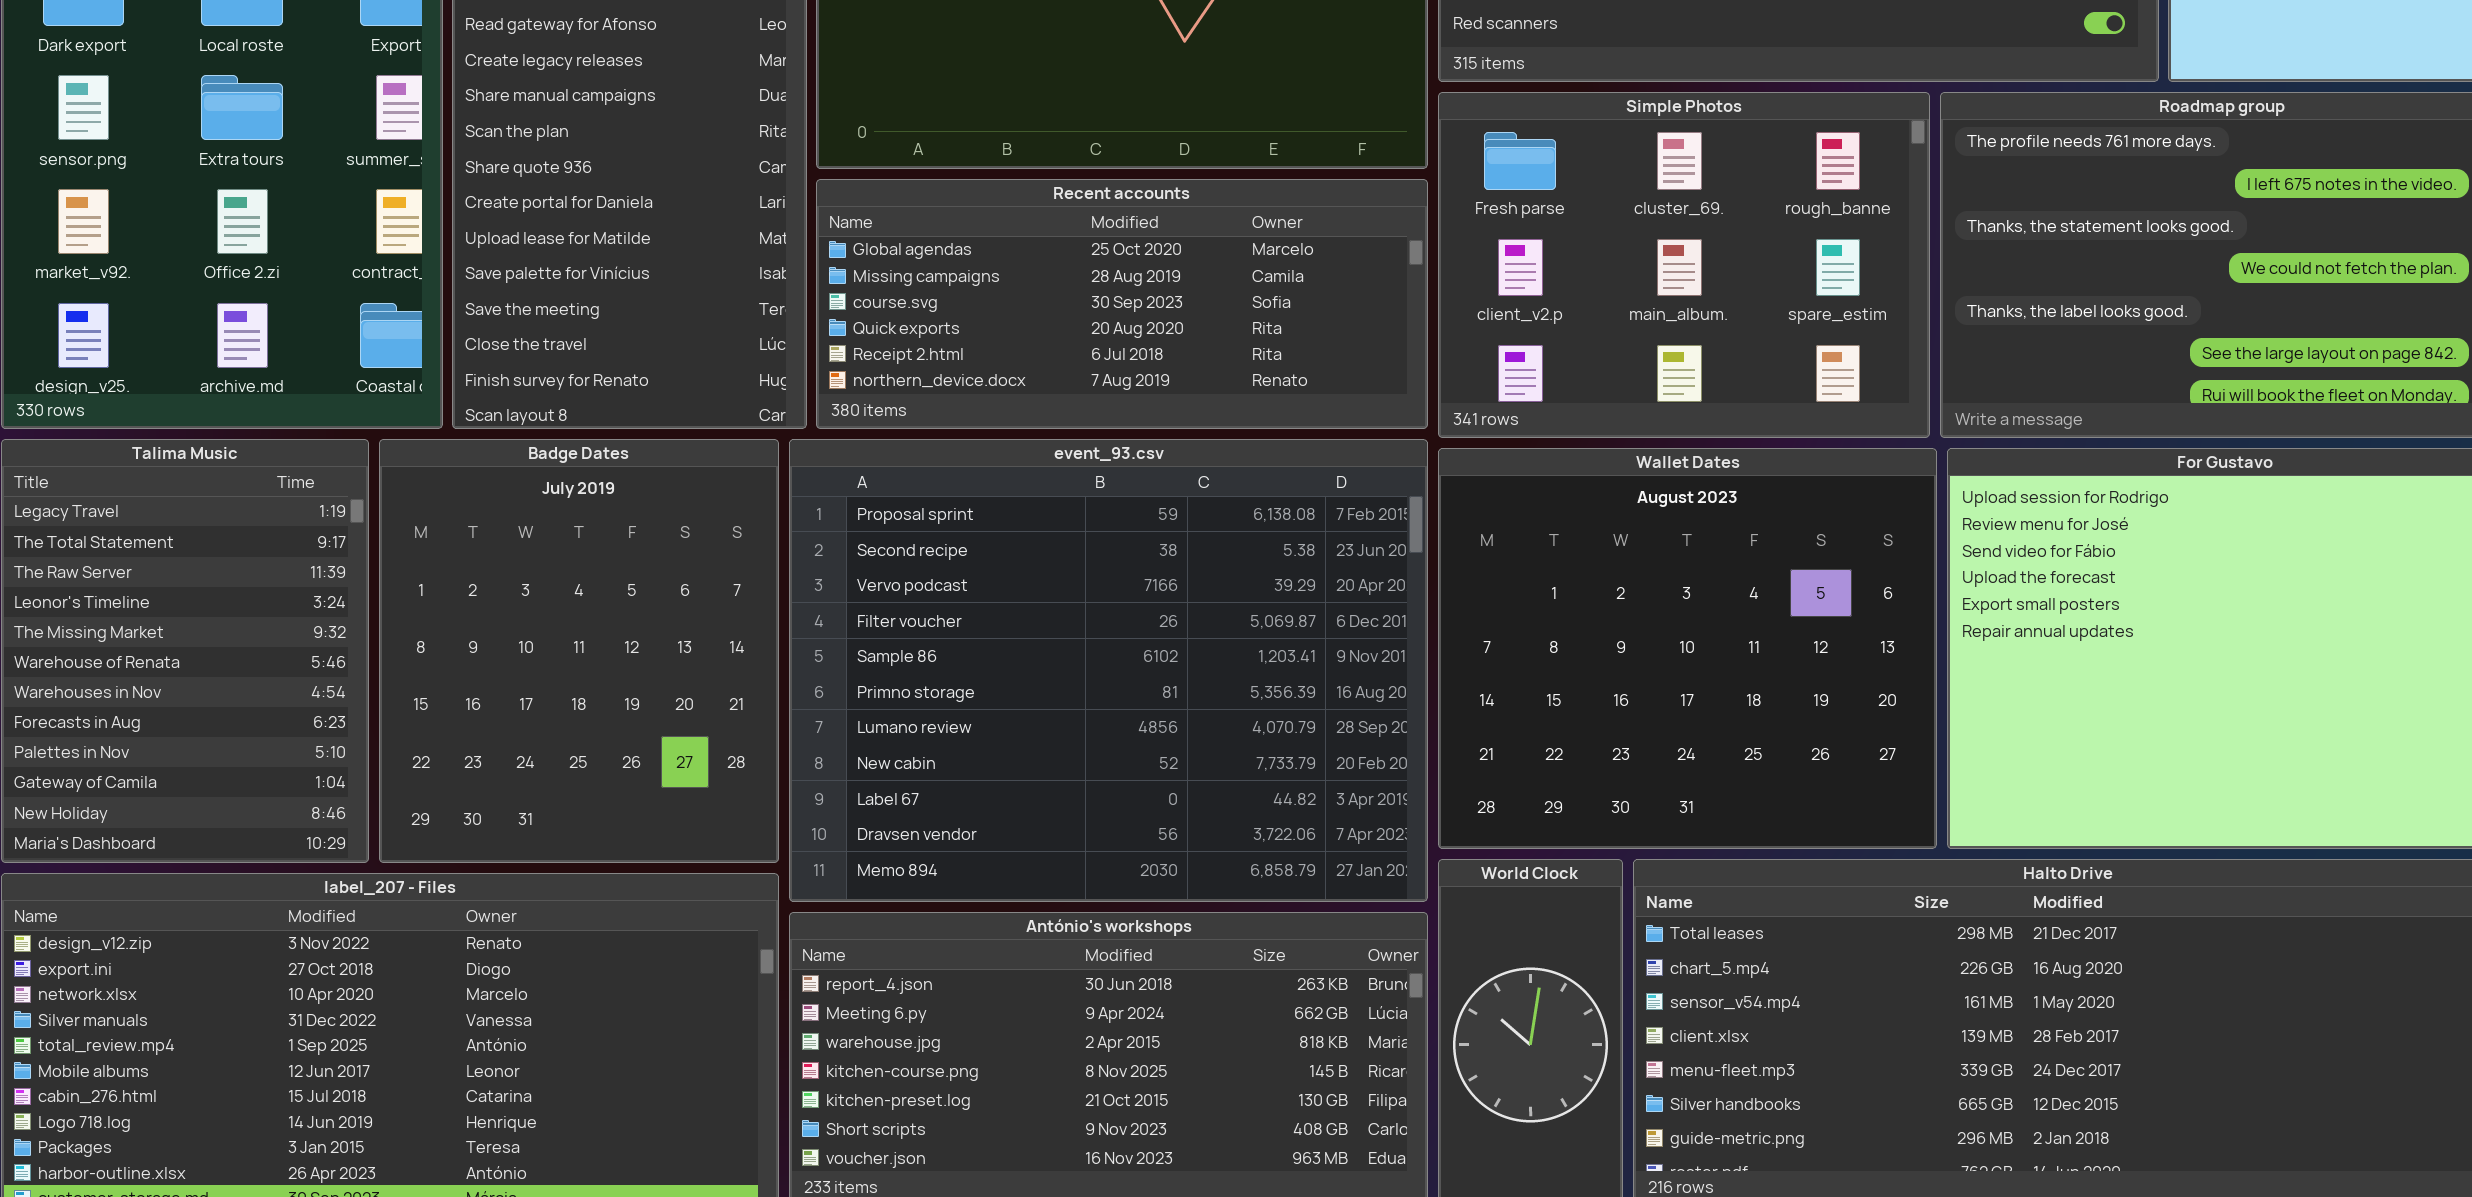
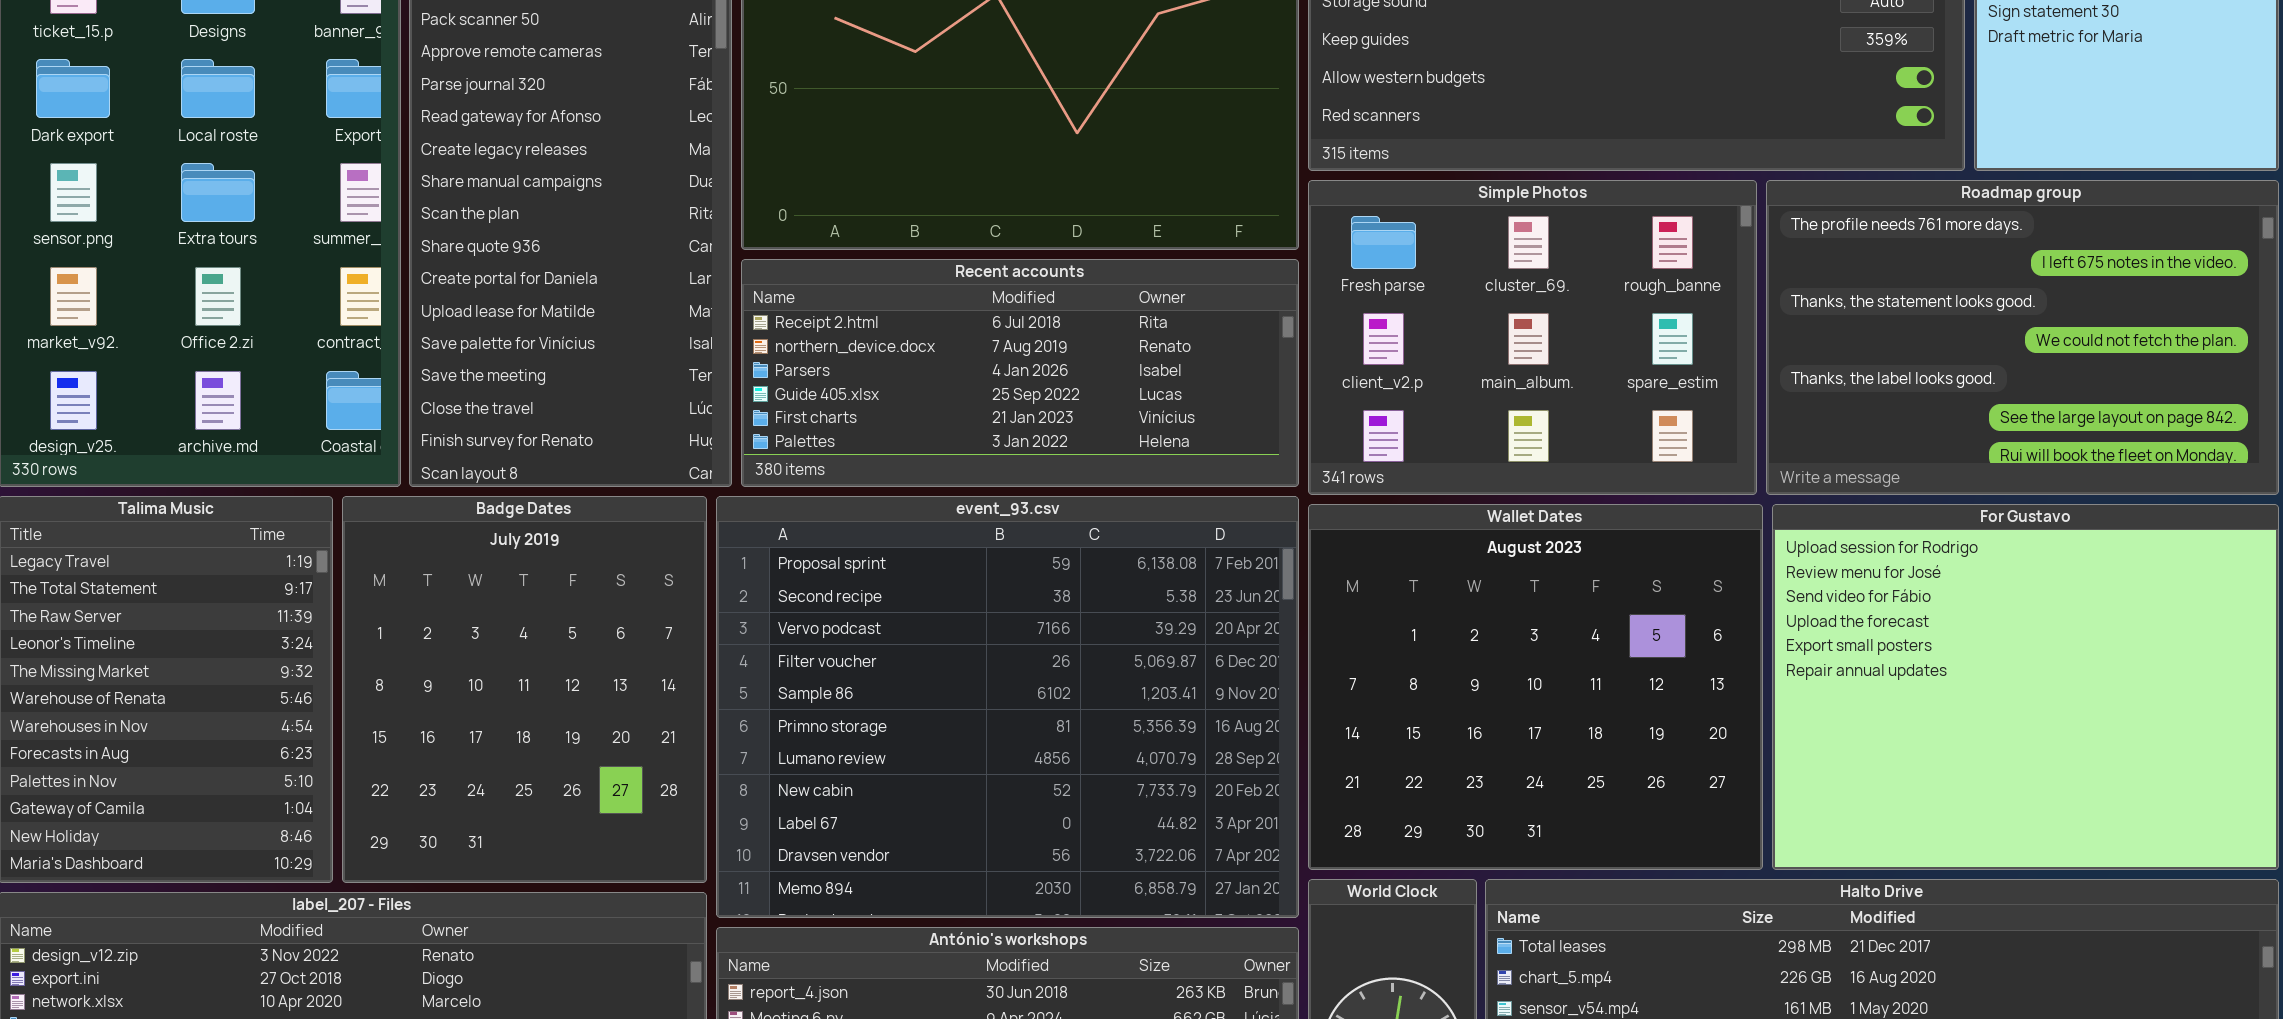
Recent accounts: [816,179,1428,429] -> [741,259,1299,487], scrolled down 4 rows

